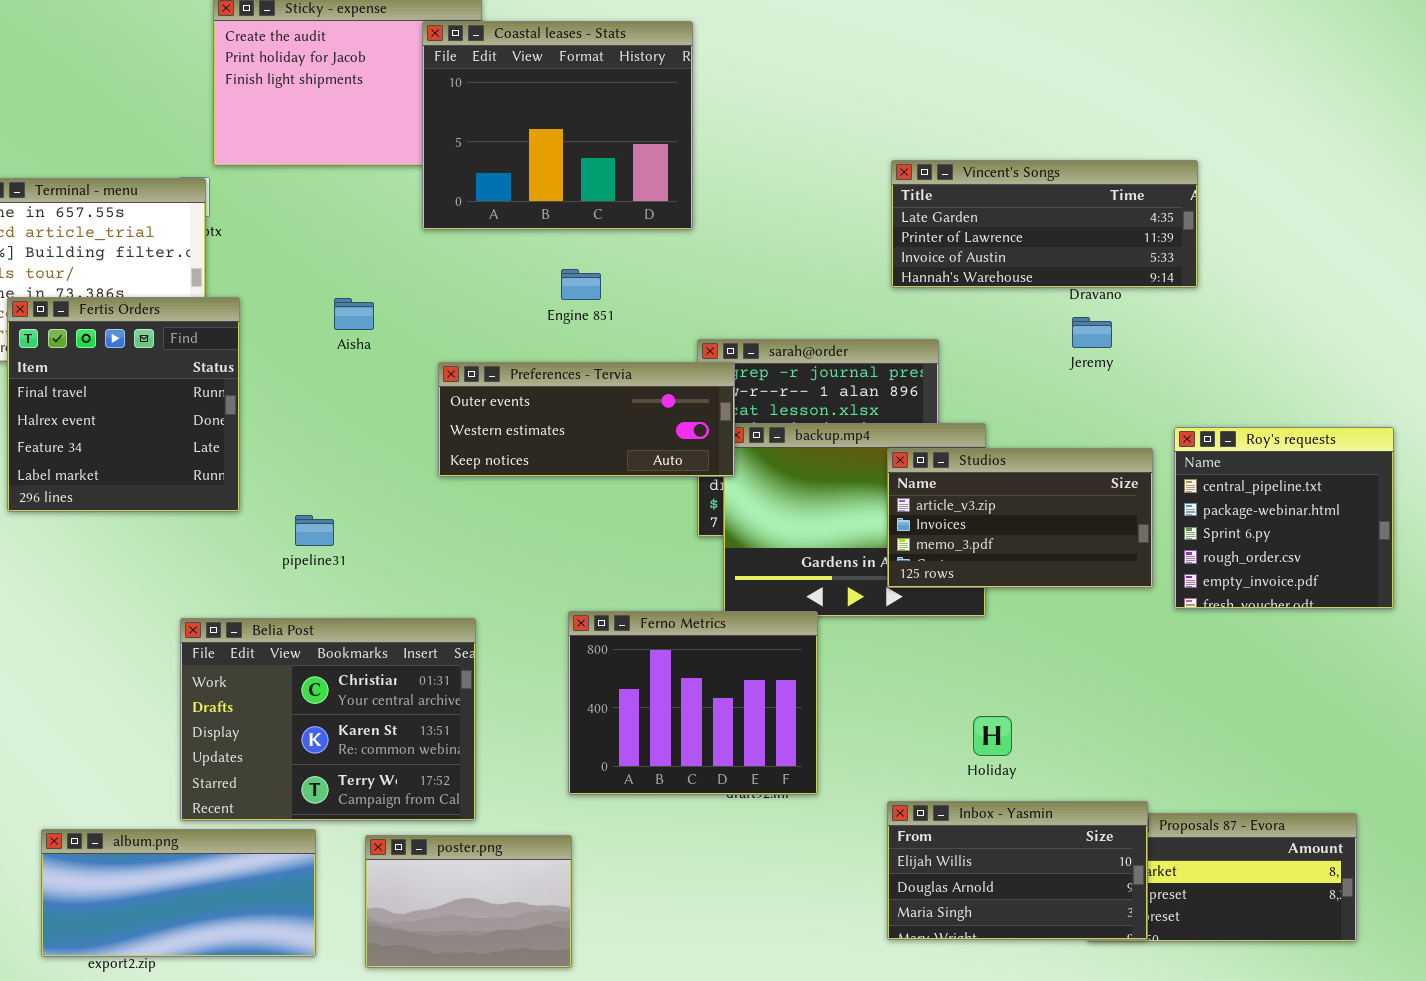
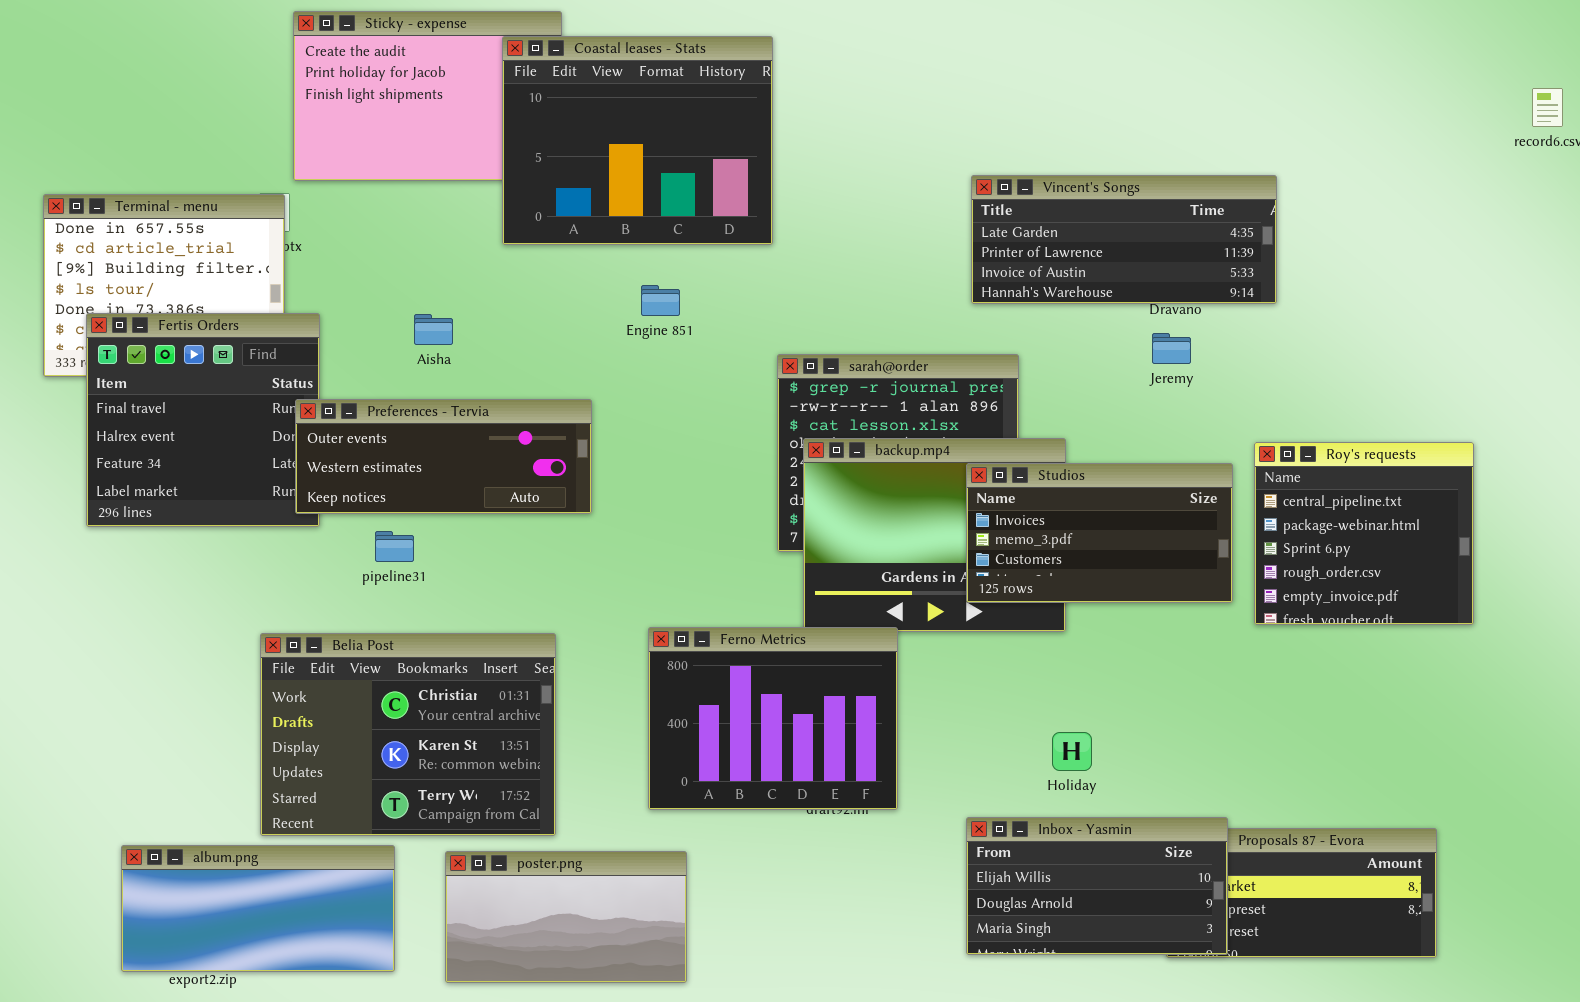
Preferences - Tervia: [438,362,735,477] -> [295,399,592,514], moved
Studios: [887,448,1153,588] -> [966,463,1233,603], scrolled down 1 row
poster.png: [365,835,572,968] -> [445,851,687,983], resized

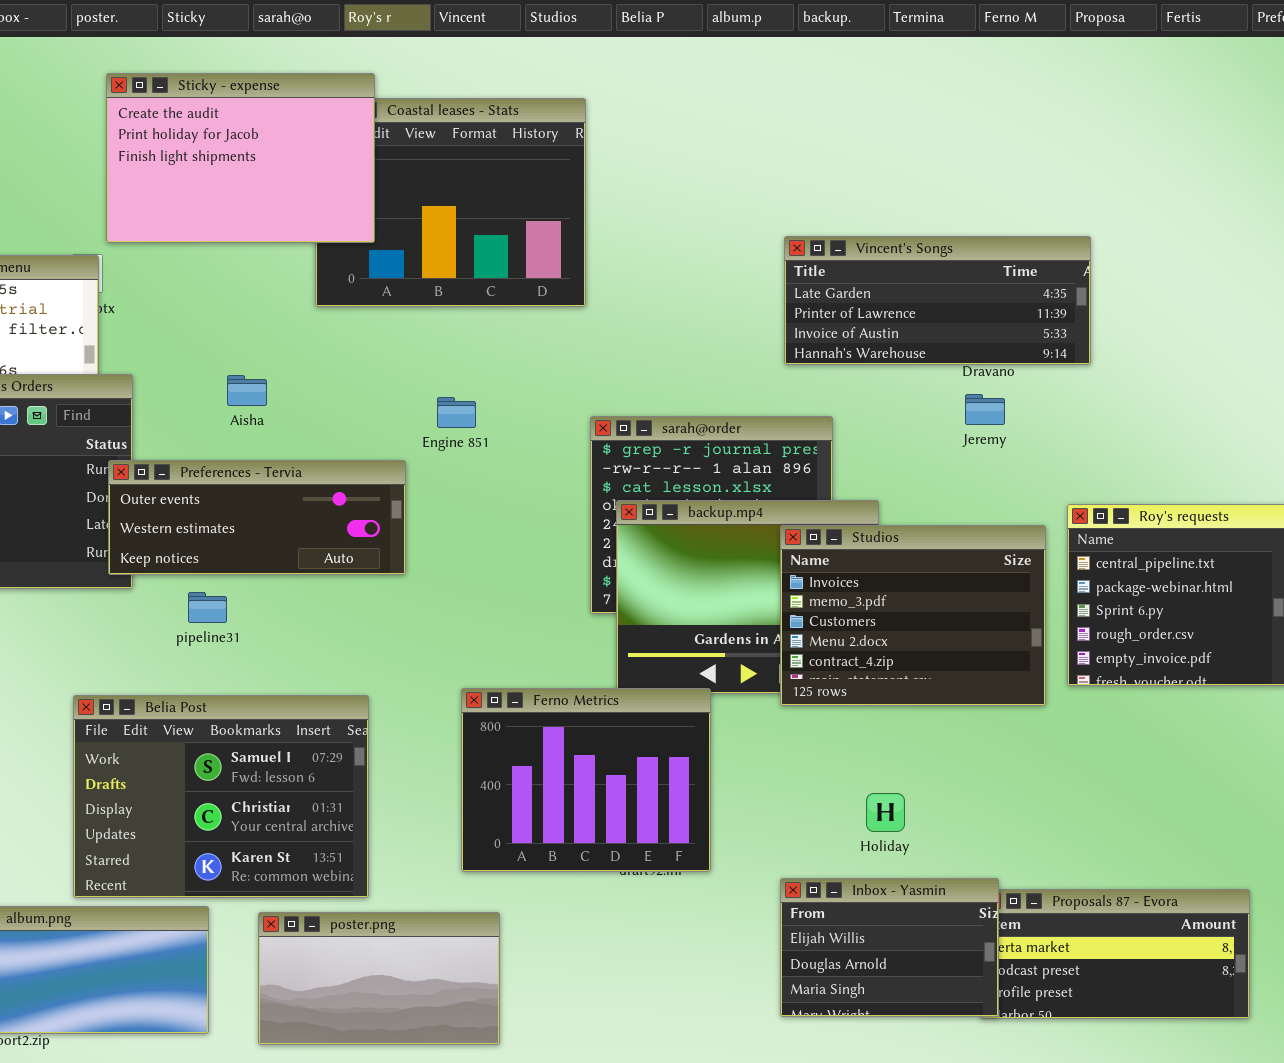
Sticky - expense: [293,11,562,181] -> [106,73,375,243], raised
Engine 851: [641,285,680,316] -> [437,397,476,428], moved
Studios: [966,463,1233,603] -> [780,525,1046,706], resized
Belia Post: [260,633,556,836] -> [73,695,369,898], scrolled up 1 row
Inbox - Yasmin: [966,817,1228,955] -> [780,878,999,1017], resized

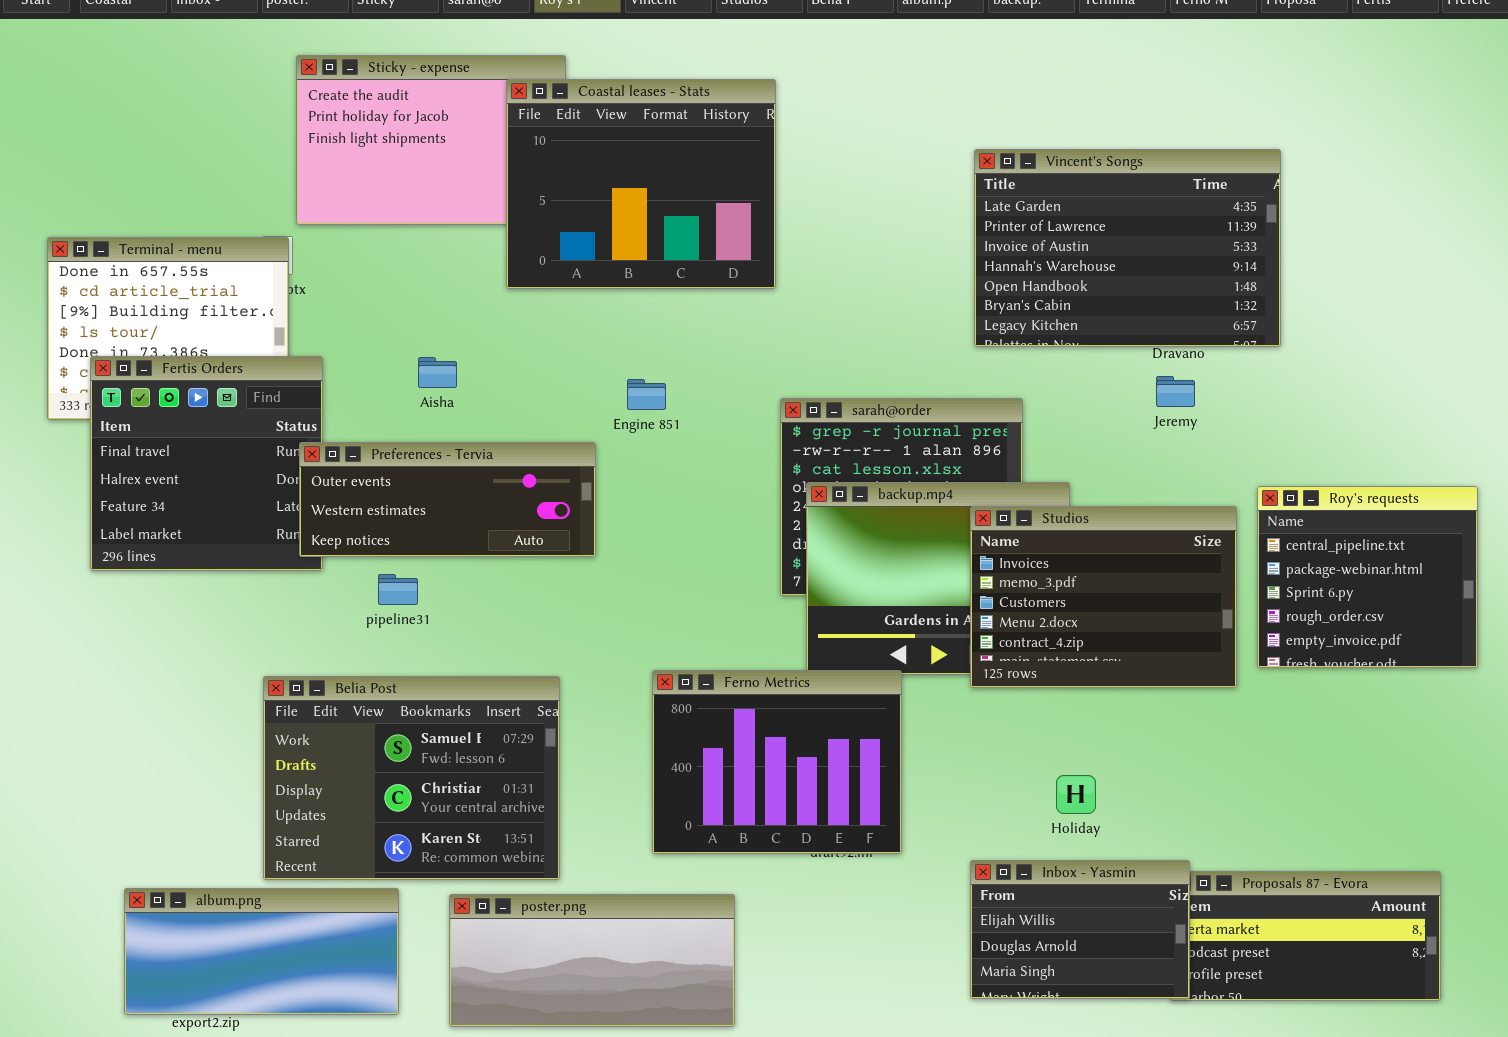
Coastal leases - Stats: [315,98,586,307] -> [506,79,776,289], raised
Vincent's Songs: [784,236,1091,365] -> [974,149,1281,347], resized
poster.png: [258,912,500,1045] -> [449,894,735,1027], resized

